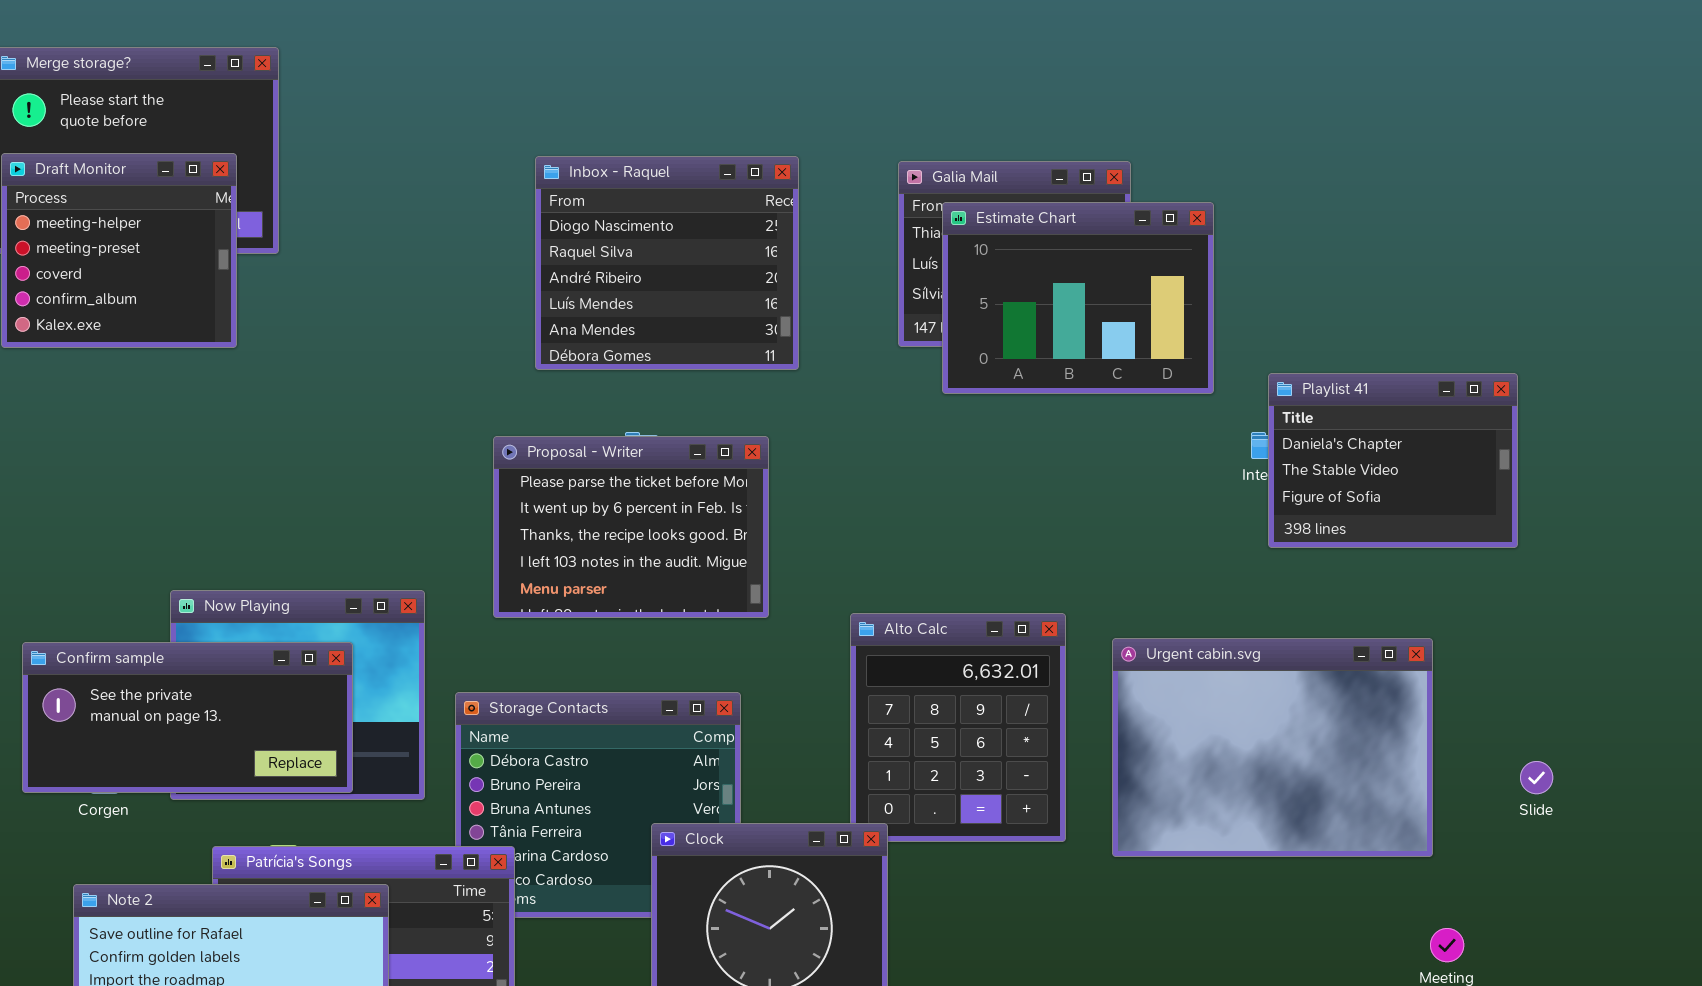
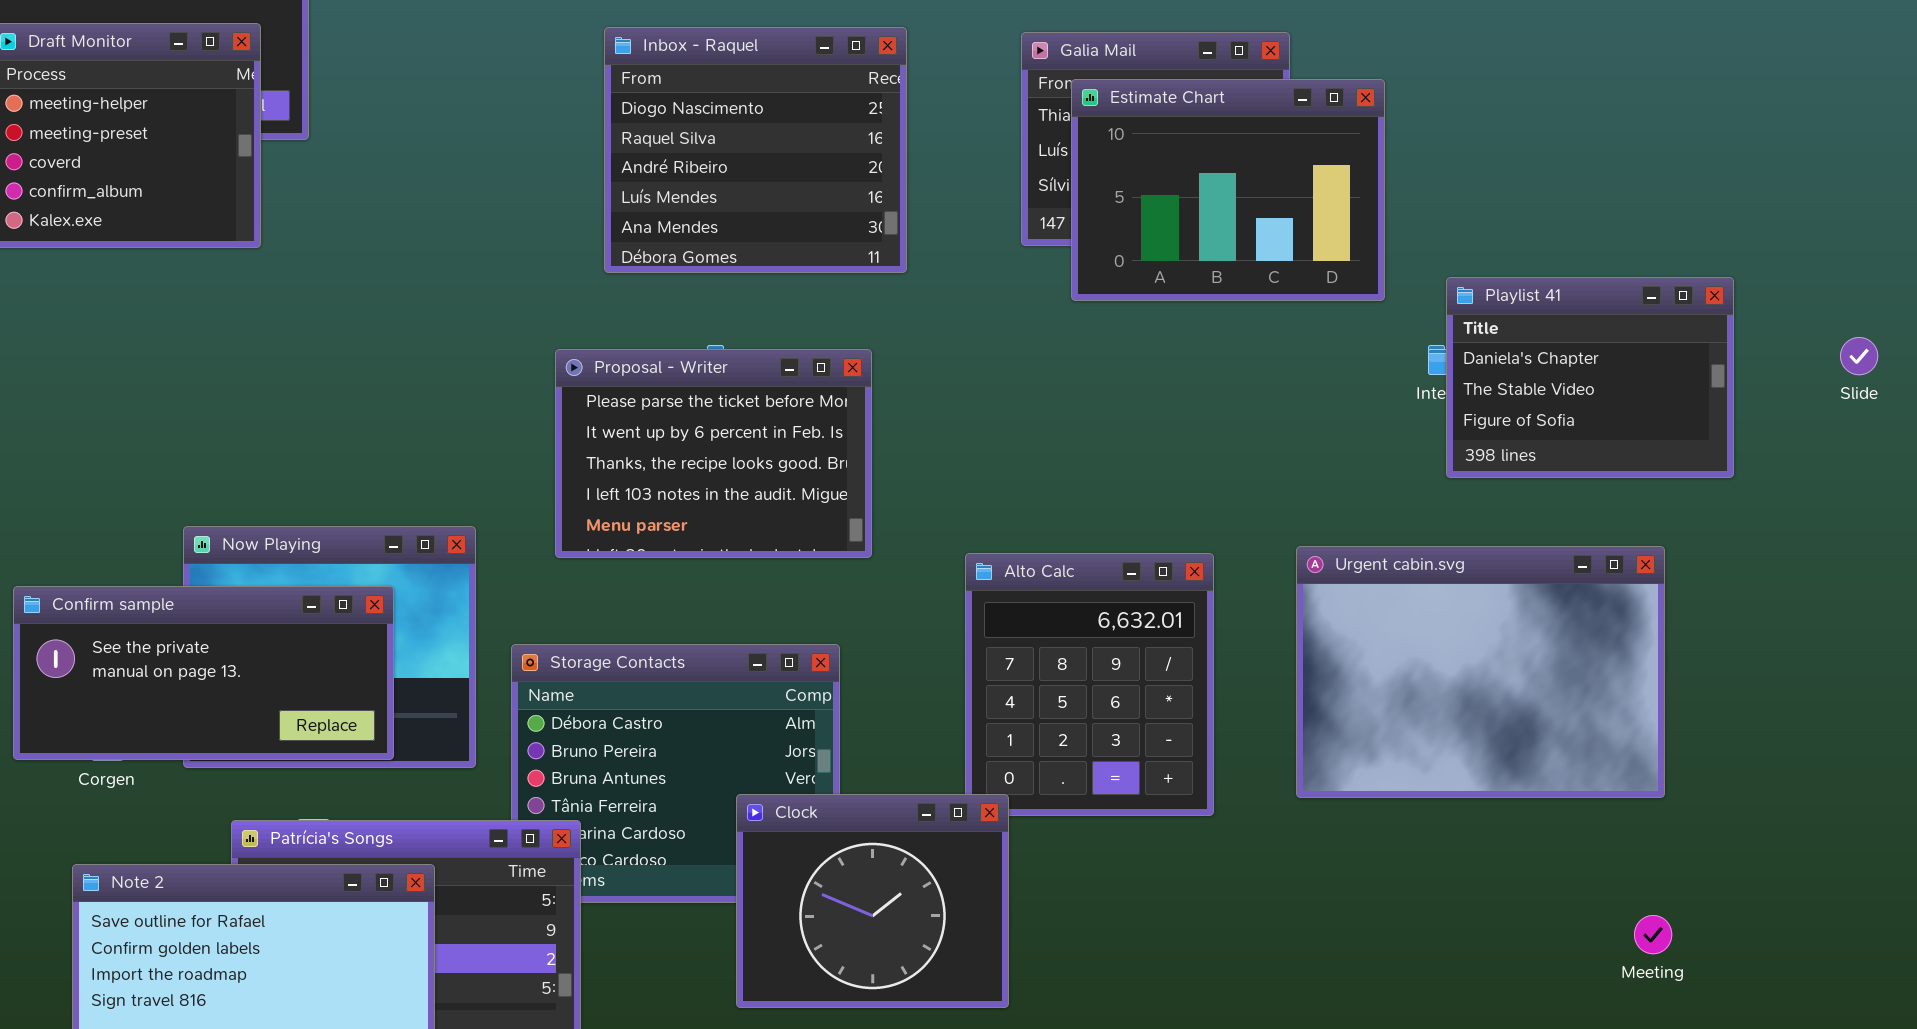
Urgent cabin.svg: [1112,638,1433,857] -> [1296,546,1665,798], moved
Slide: [1520,761,1553,794] -> [1840,337,1878,375], moved

